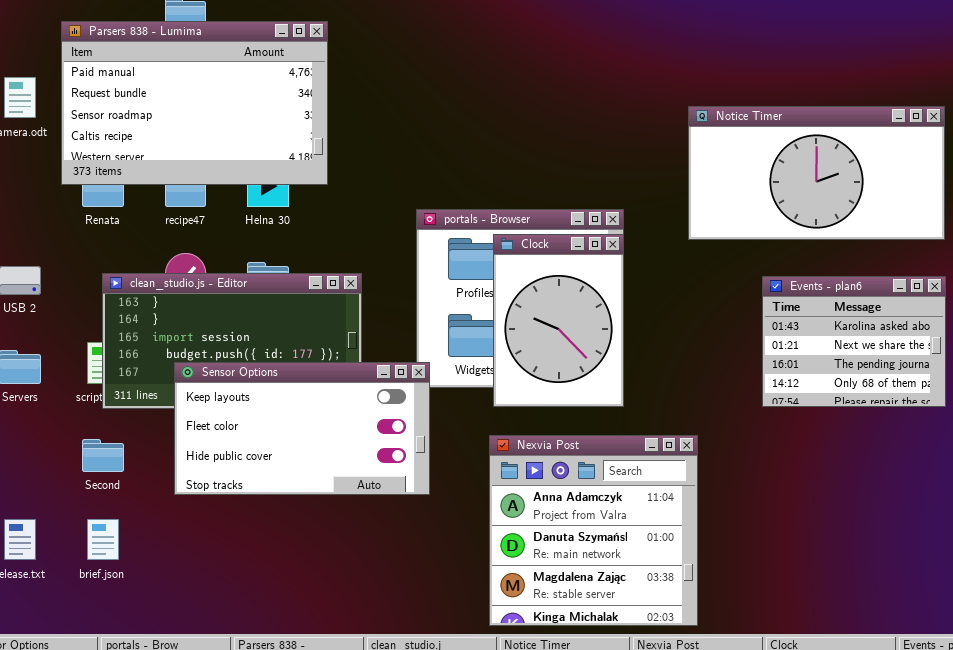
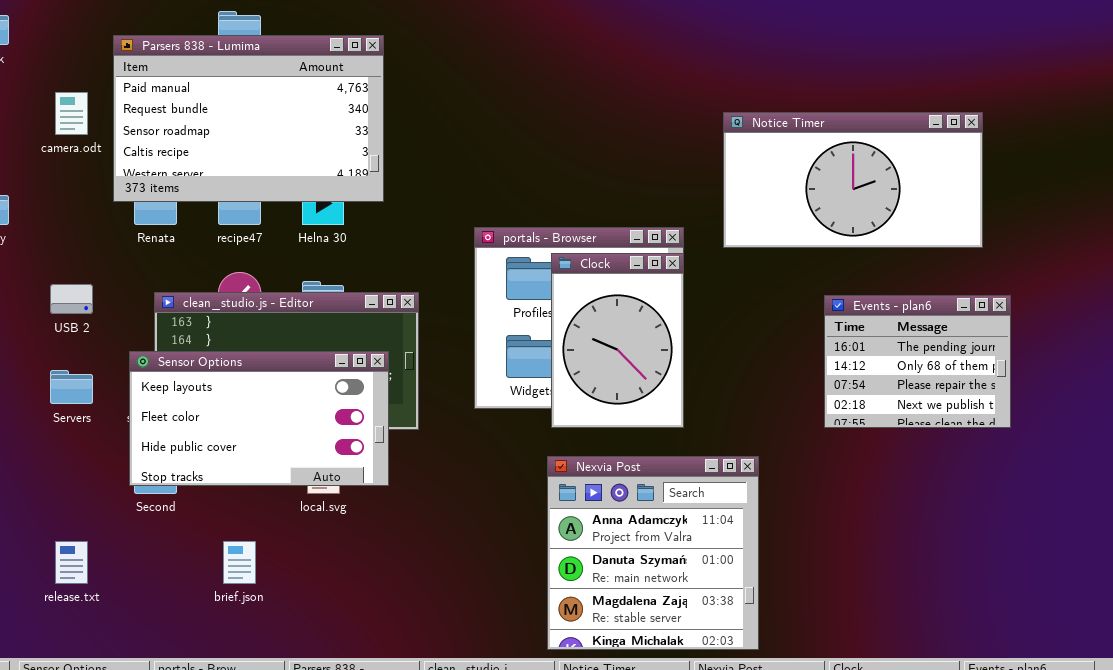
Notice Timer: [688,106,945,240] -> [723,112,983,248], moved
Events - plan6: [762,276,946,407] -> [824,295,1011,428], scrolled down 2 rows
Sensor Options: [174,362,430,495] -> [129,351,389,486], moved
brief.json: [87,519,119,560] -> [223,541,256,584], moved

